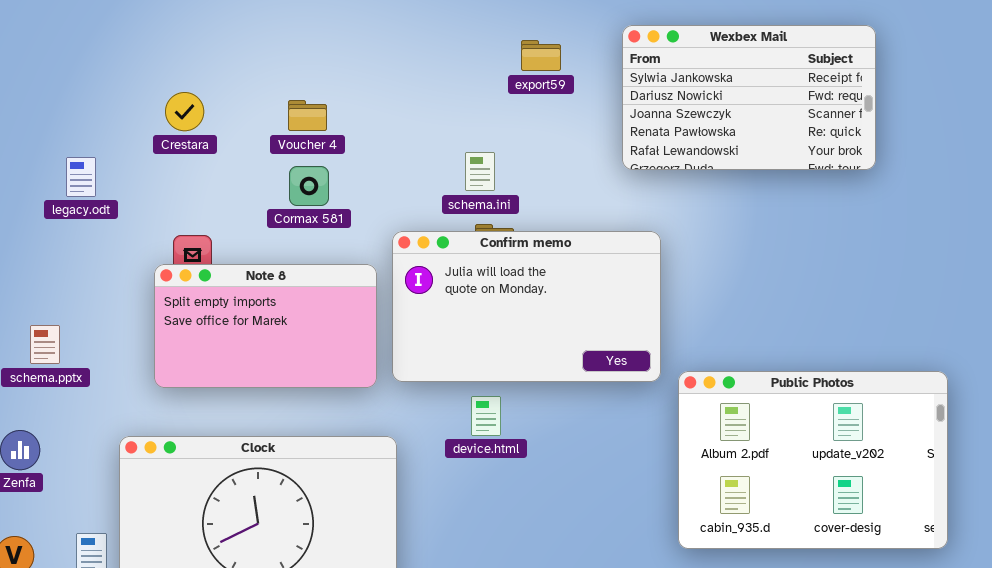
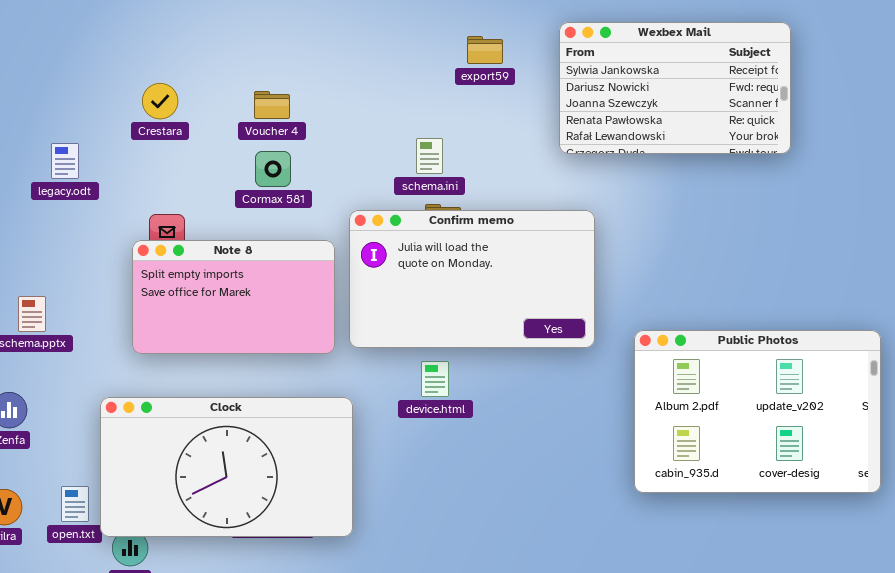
Public Photos: [678,371,948,549] -> [634,330,881,493], moved

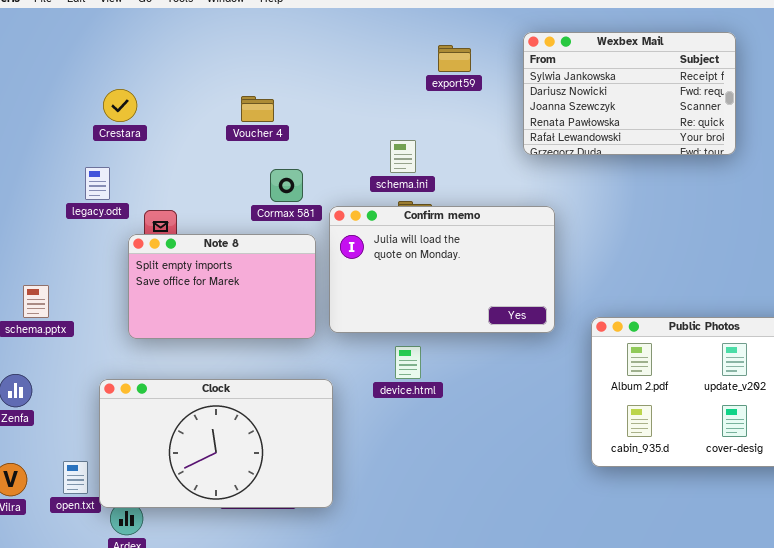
Crestara: [142,83,178,119] -> [103,89,137,122], moved
legacy.odt: [51,143,79,179] -> [85,167,110,200], moved
Cormax 581: [255,151,291,187] -> [270,169,303,202], moved

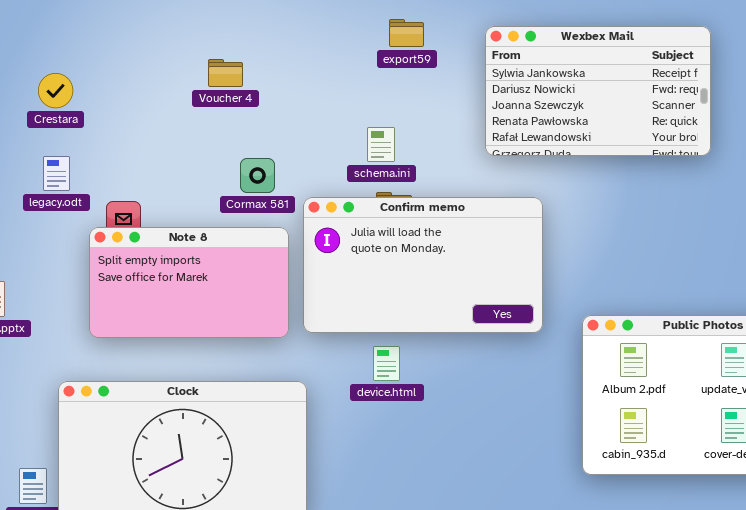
Wexbex Mail: [523,32,736,155] -> [485,26,711,156], moved
export59: [438,45,471,72] -> [389,19,424,47], moved
Crestara: [103,89,137,122] -> [38,73,73,108], moved
Voucher 4: [241,96,274,122] -> [208,59,243,87], moved

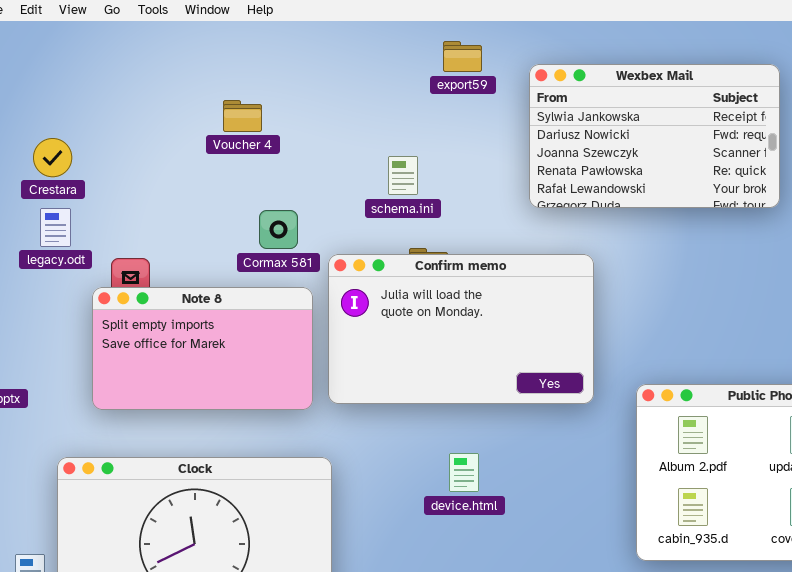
export59: [389,19,424,47] -> [443,41,482,72], moved
Crestara: [38,73,73,108] -> [33,138,72,177], moved
schema.ini: [367,127,395,162] -> [388,156,418,195], moved
device.html: [373,346,400,381] -> [449,453,479,492], moved

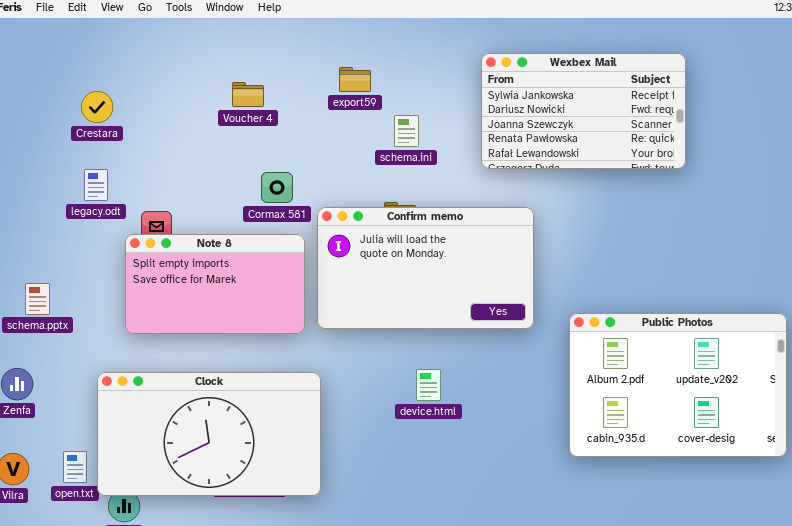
export59: [443,41,482,72] -> [339,67,371,92], moved
Crestara: [33,138,72,177] -> [81,91,113,123], moved
schema.ini: [388,156,418,195] -> [394,115,419,147], moved

